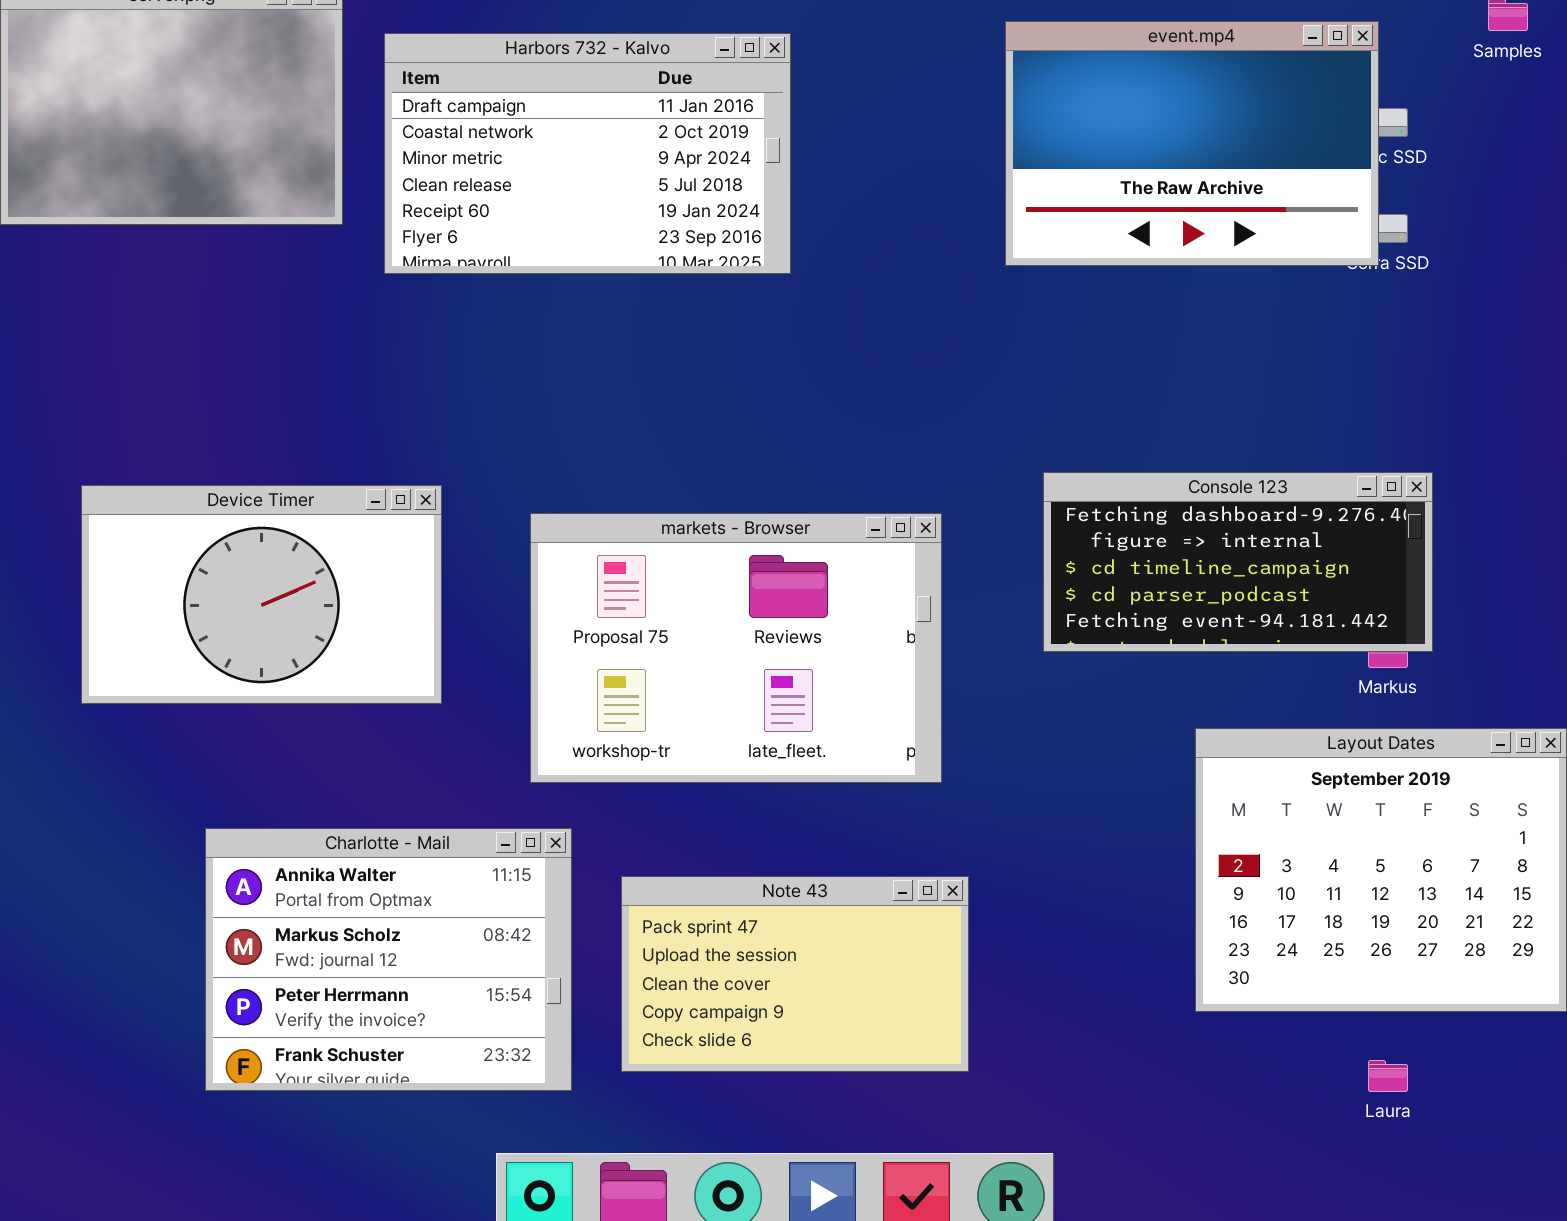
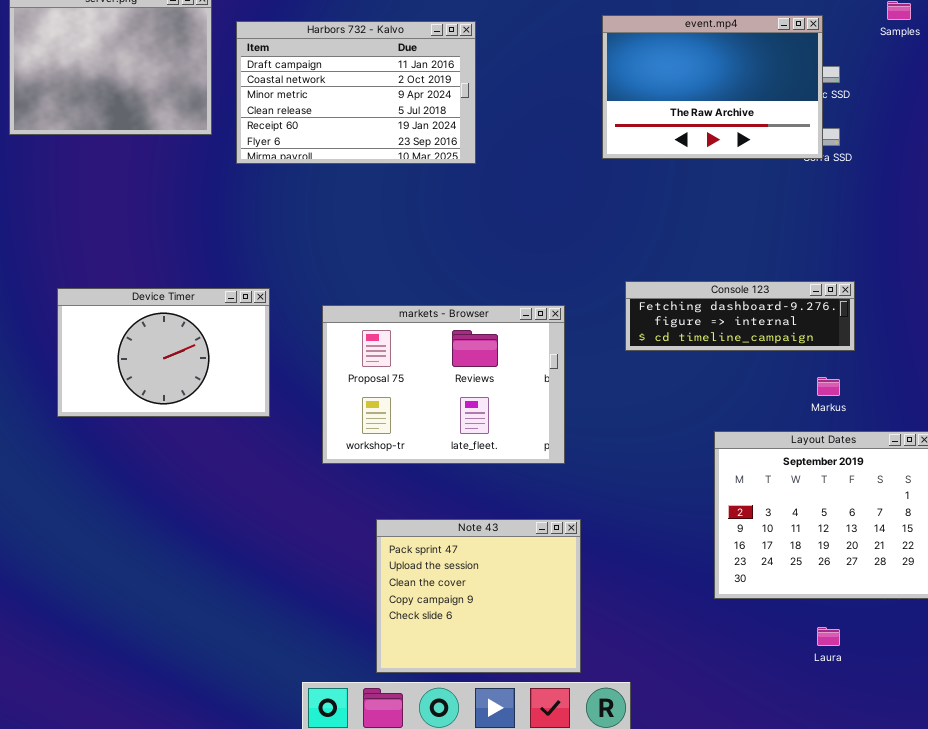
Console 123: [1043,472,1433,652] -> [625,281,855,351], resized
Charlotte - Mail: [205,828,572,1091] -> none, closed
Note 43: [621,876,969,1072] -> [376,519,581,673], resized

